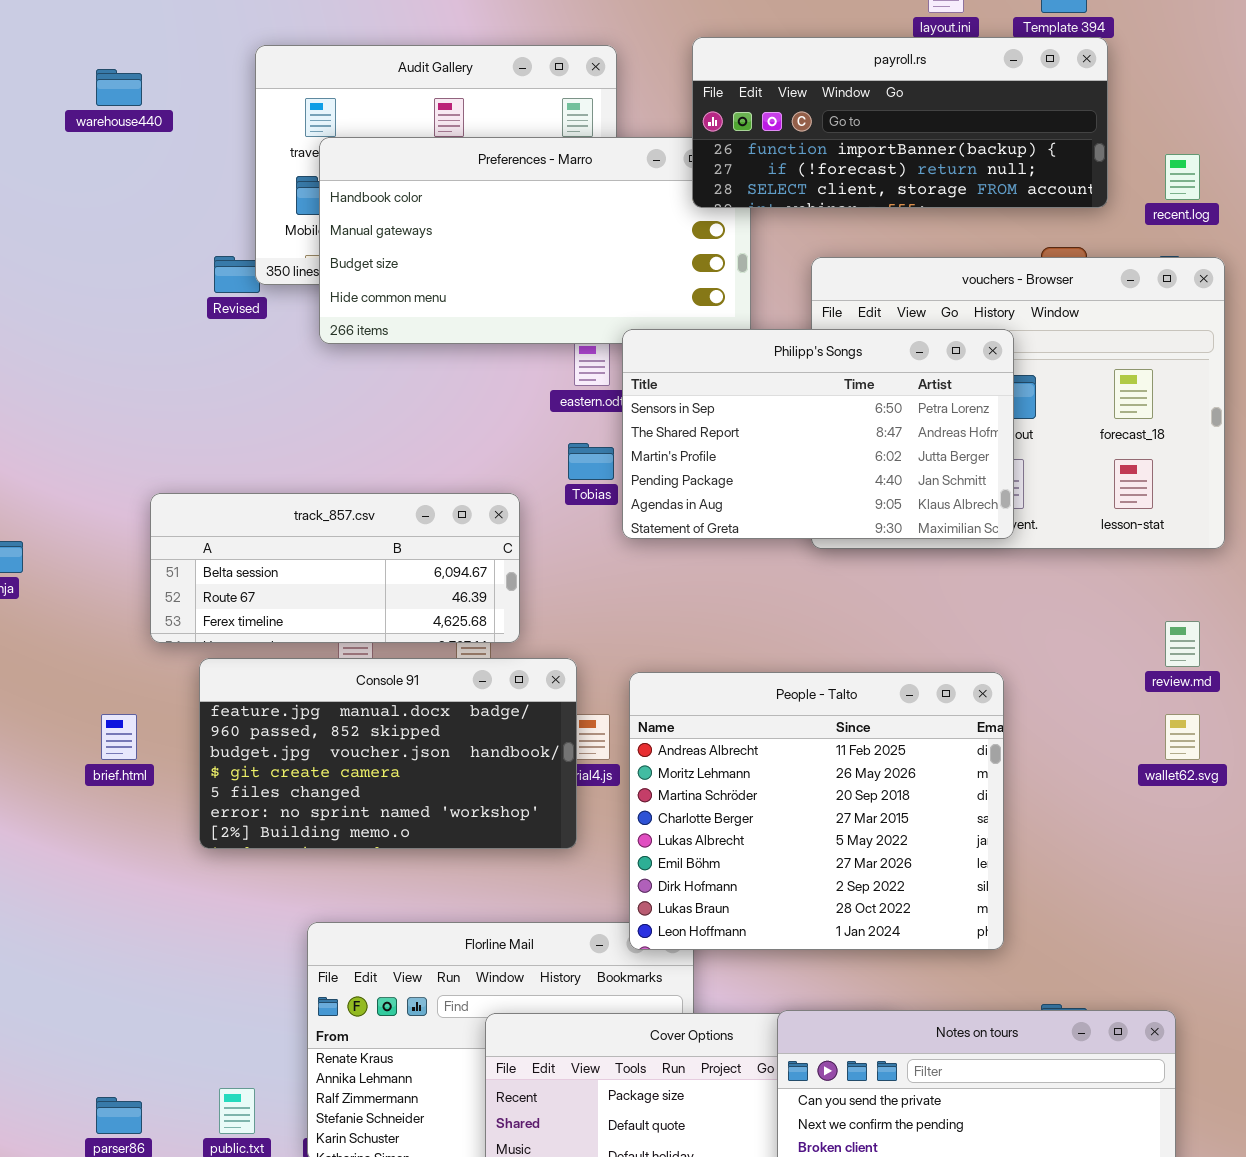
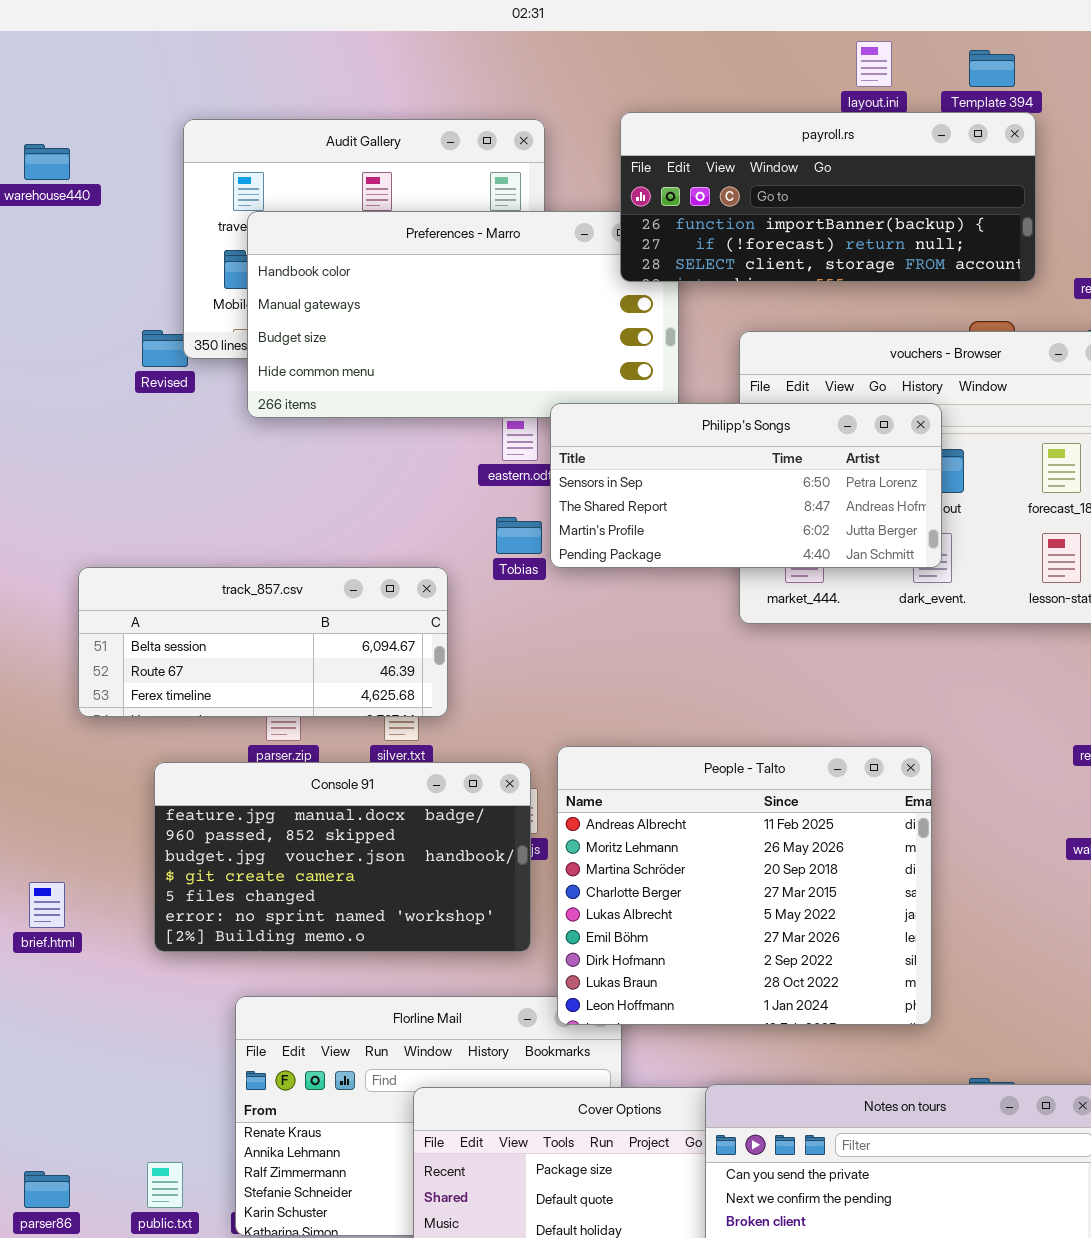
Philipp's Songs: [622,329,1014,539] -> [550,403,942,568], resized
Console 91: [199,658,577,849] -> [154,762,531,952], moved
brief.html: [101,714,137,760] -> [29,882,65,928], moved

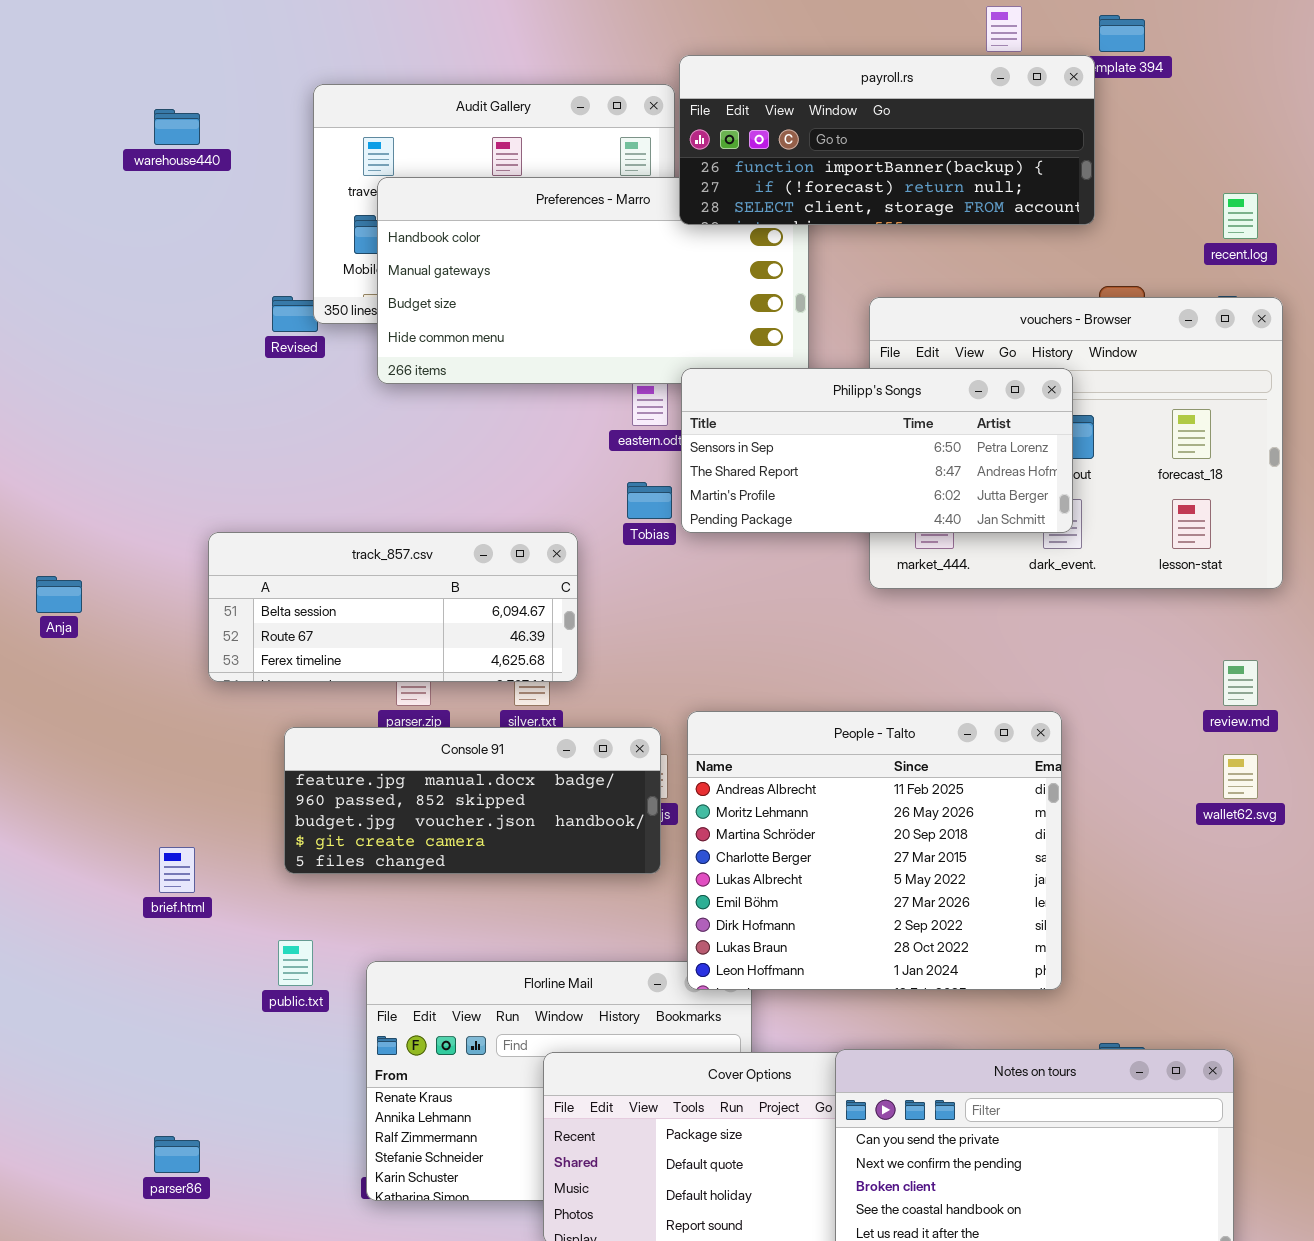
payroll.rs: [620,112,1036,282] -> [679,55,1095,225], moved
Console 91: [154,762,531,952] -> [284,727,661,874], resized
public.txt: [147,1162,183,1208] -> [278,940,313,986], moved

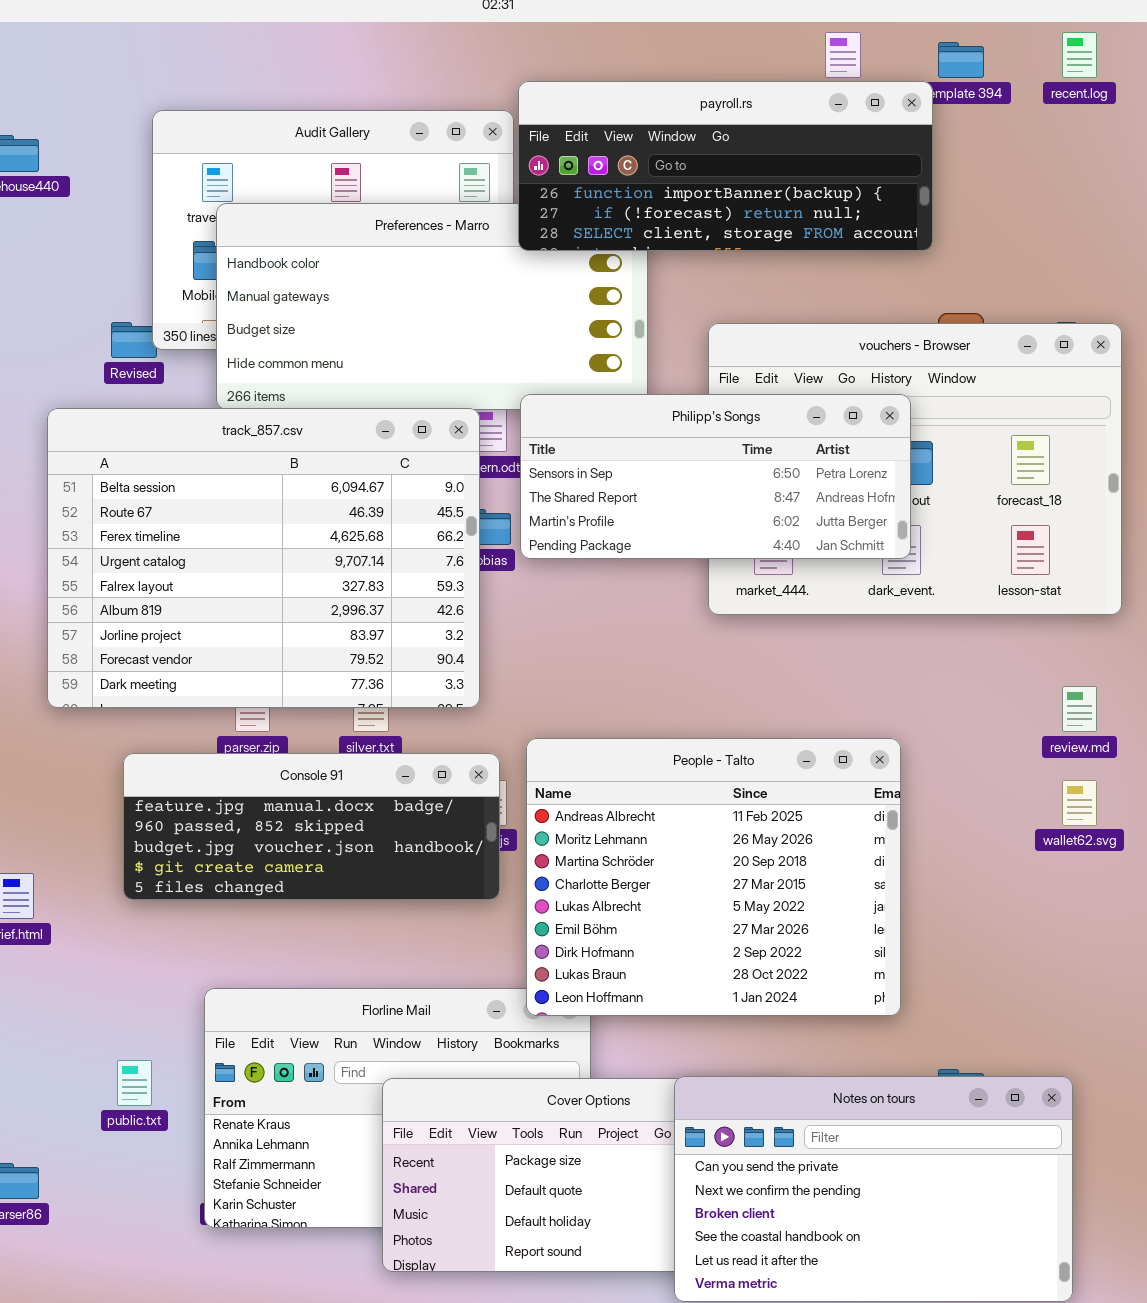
recent.log: [1223,193,1258,239] -> [1062,32,1097,78], moved
track_857.csv: [208,532,578,682] -> [47,408,480,708], resized
public.txt: [278,940,313,986] -> [117,1060,152,1106], moved

